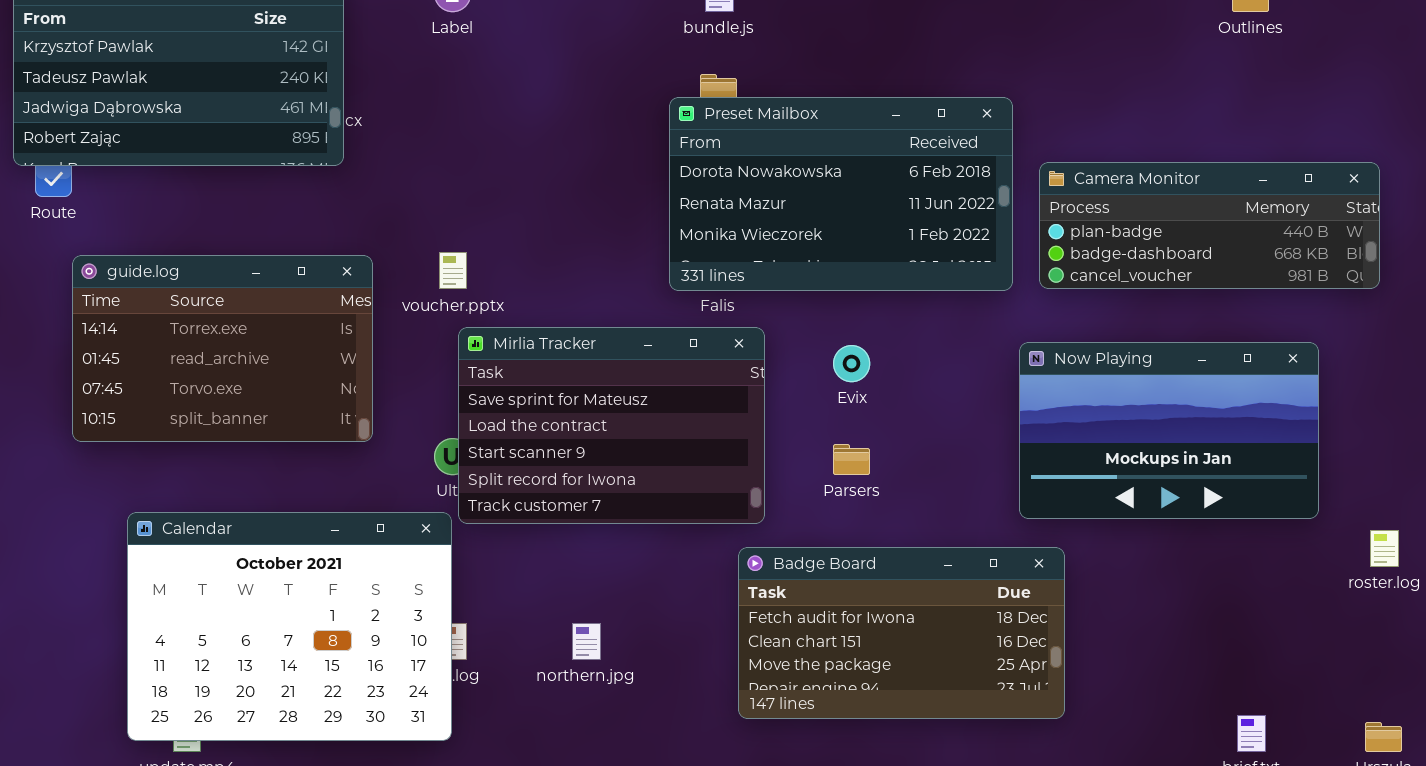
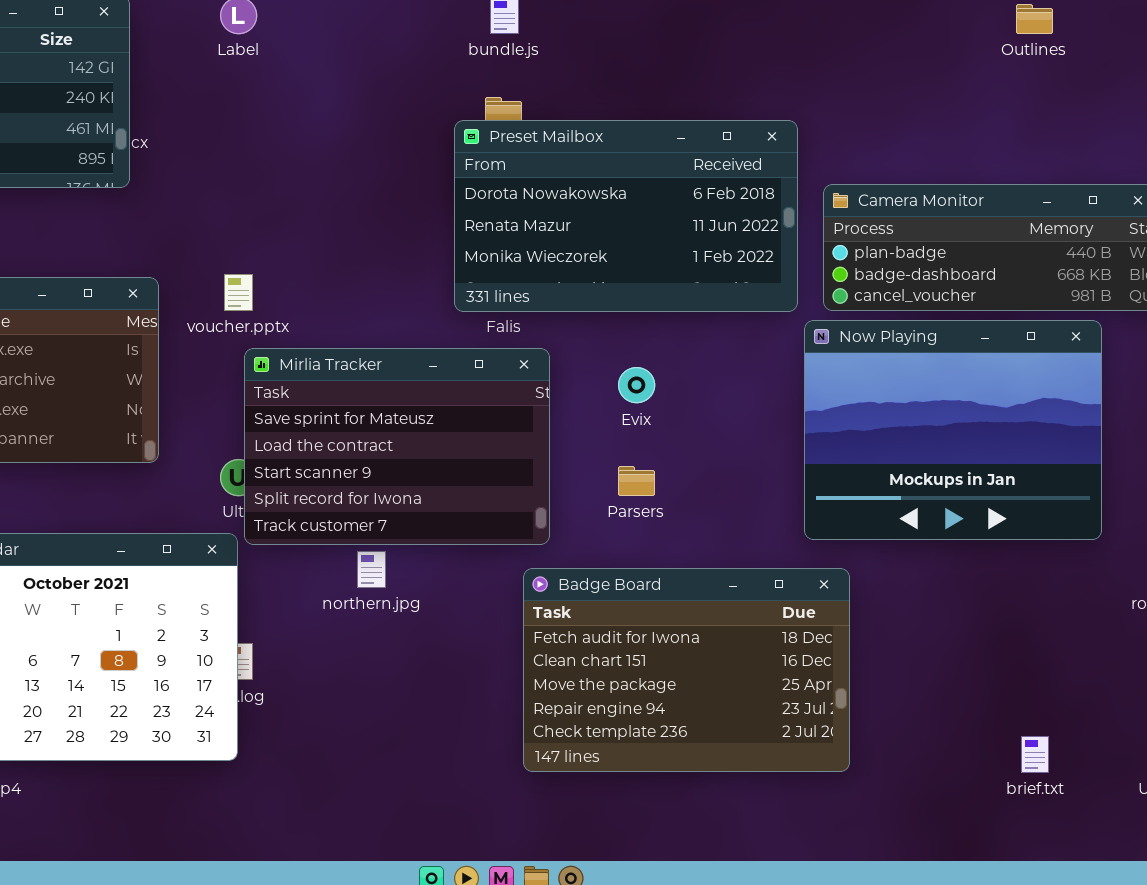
Now Playing: [1019,342,1319,519] -> [804,320,1102,540], resized
Badge Board: [738,547,1065,719] -> [523,568,850,772], resized
northern.jpg: [572,623,601,660] -> [357,551,386,588], moved

